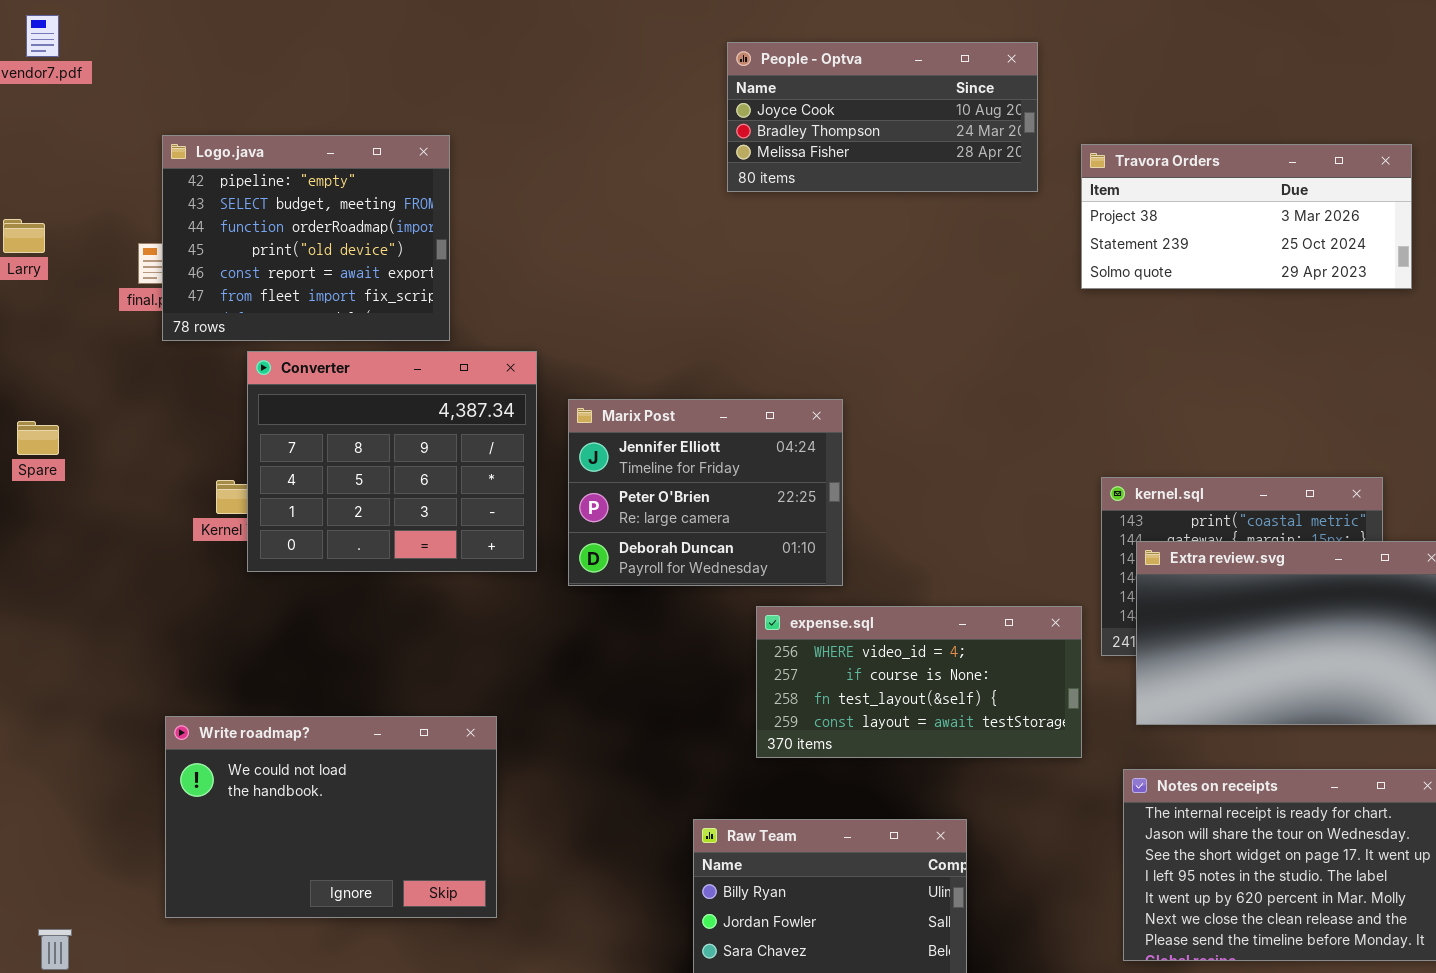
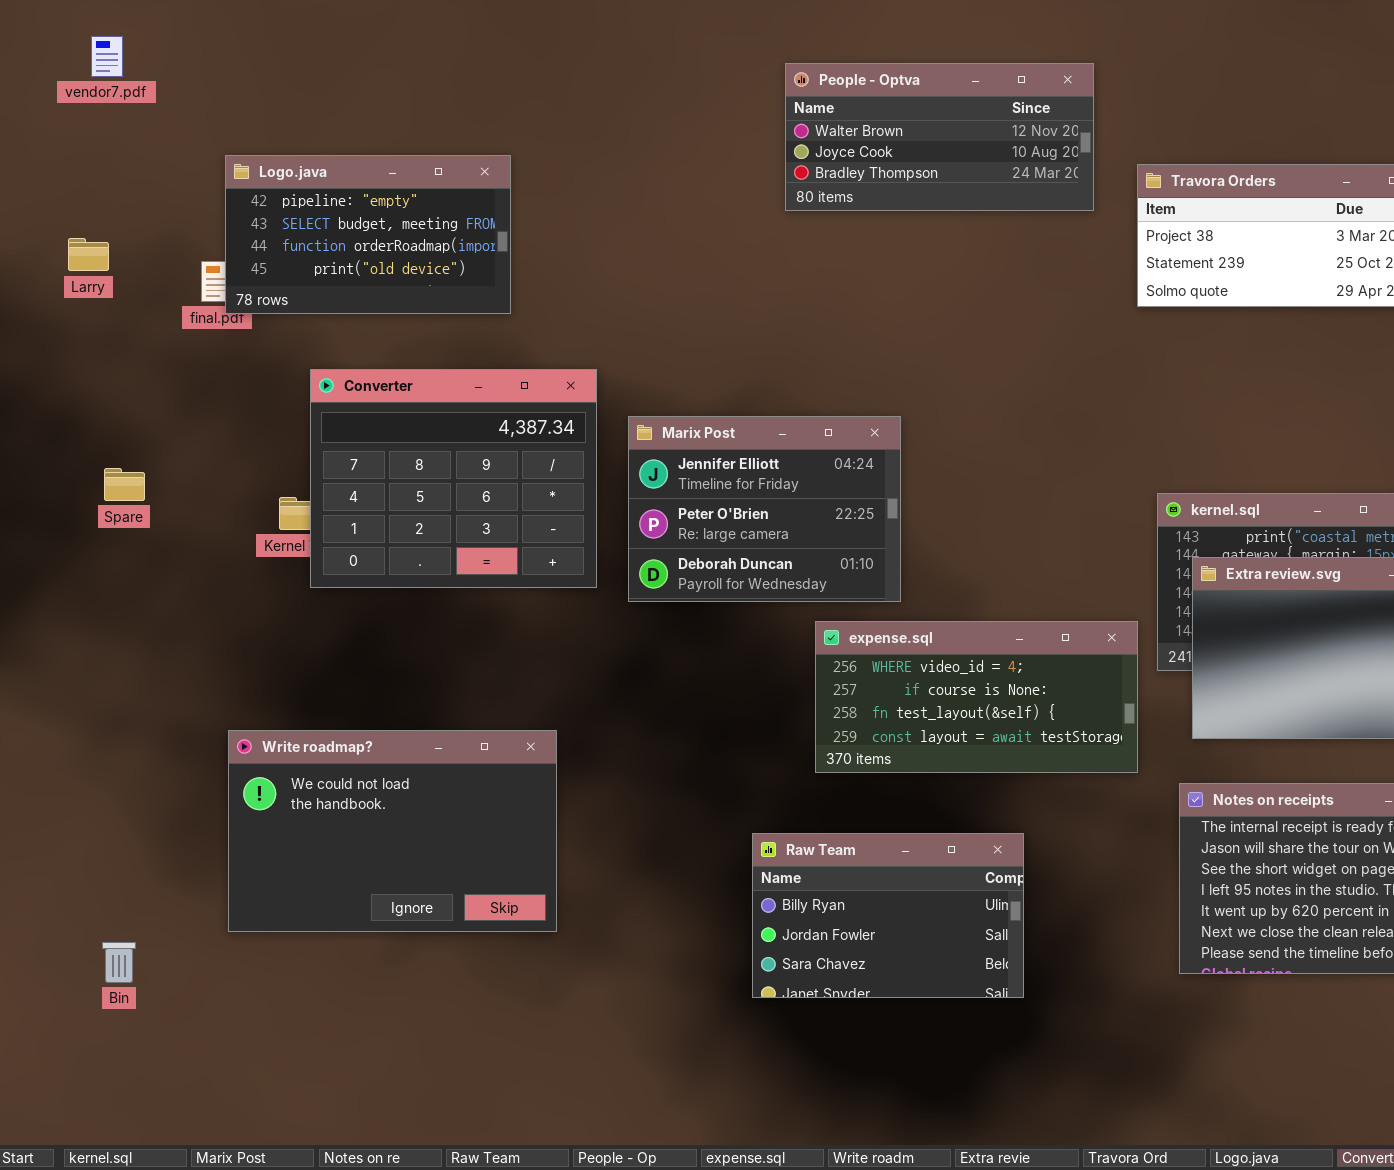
People - Optva: [727,42,1038,192] -> [785,63,1094,211], scrolled up 1 row
Logo.java: [162,135,450,341] -> [225,155,511,314], resized
Spare: [17,421,59,455] -> [104,468,145,501], moved

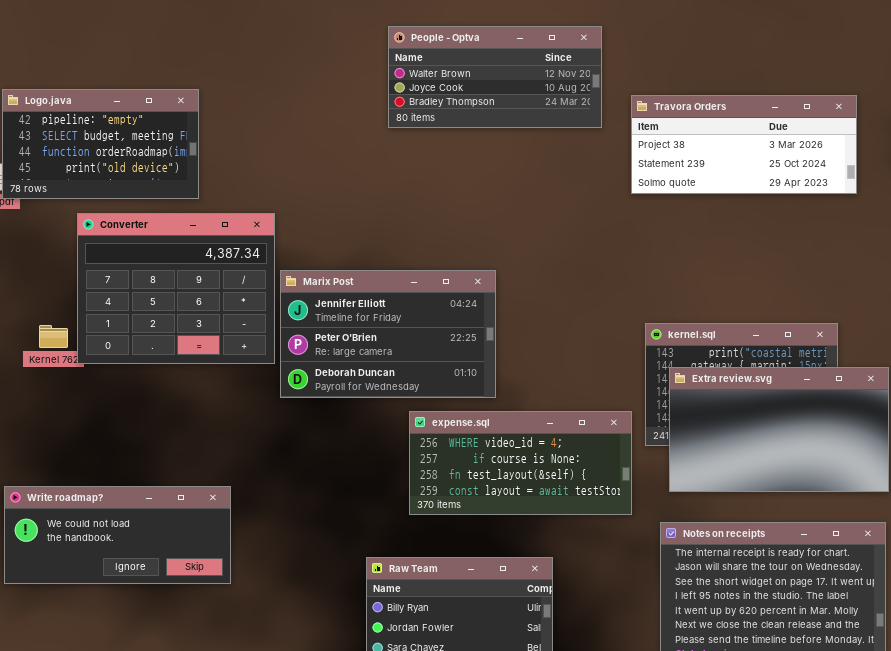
Converter: [310,369,597,588] -> [77,213,275,364], moved
Marix Post: [628,416,901,602] -> [280,270,496,398], resized
Write roadmap?: [228,730,557,932] -> [4,486,231,584], resized

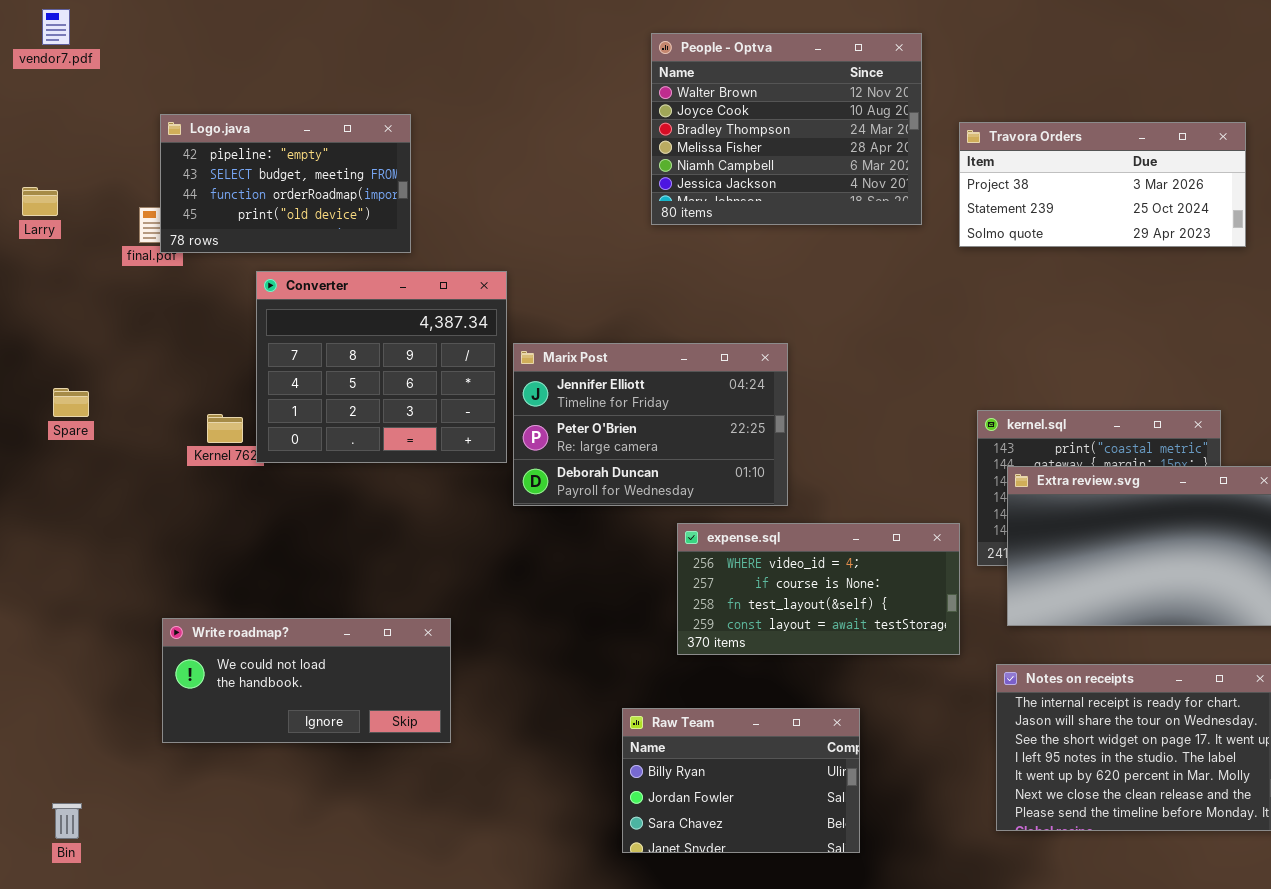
People - Optva: [388,26,602,128] -> [651,33,922,225], resized

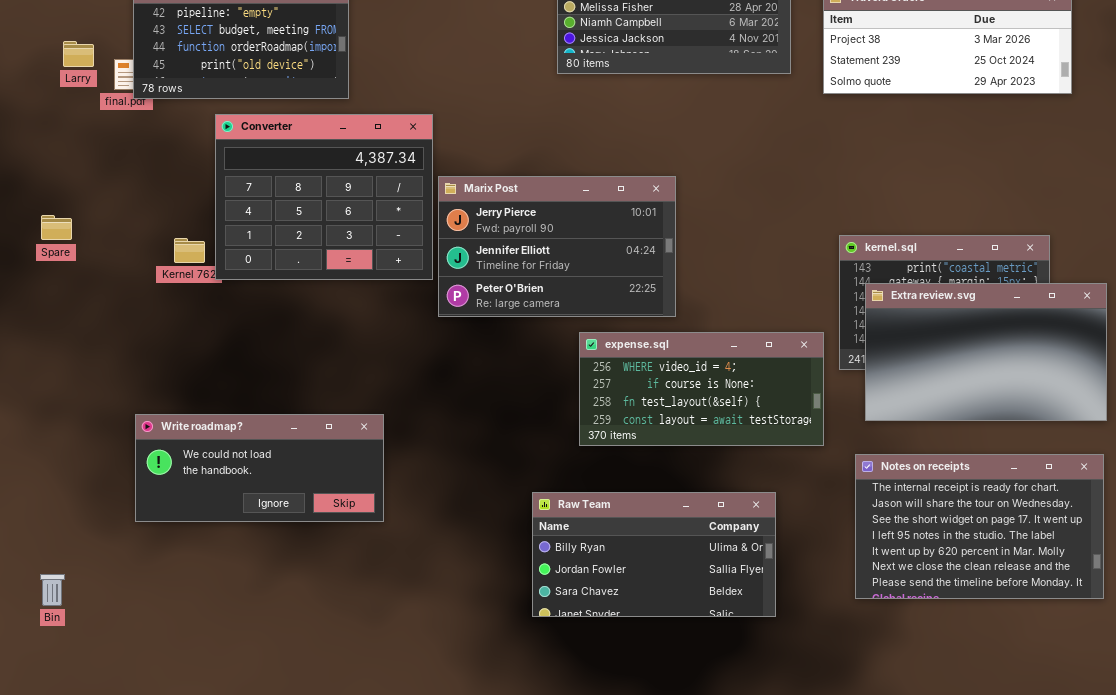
Larry: [22,187,58,216] -> [63,41,94,67], moved
Marix Post: [513,343,788,506] -> [438,176,676,317], scrolled up 1 row
Raw Team: [622,708,860,853] -> [532,492,776,617], resized

